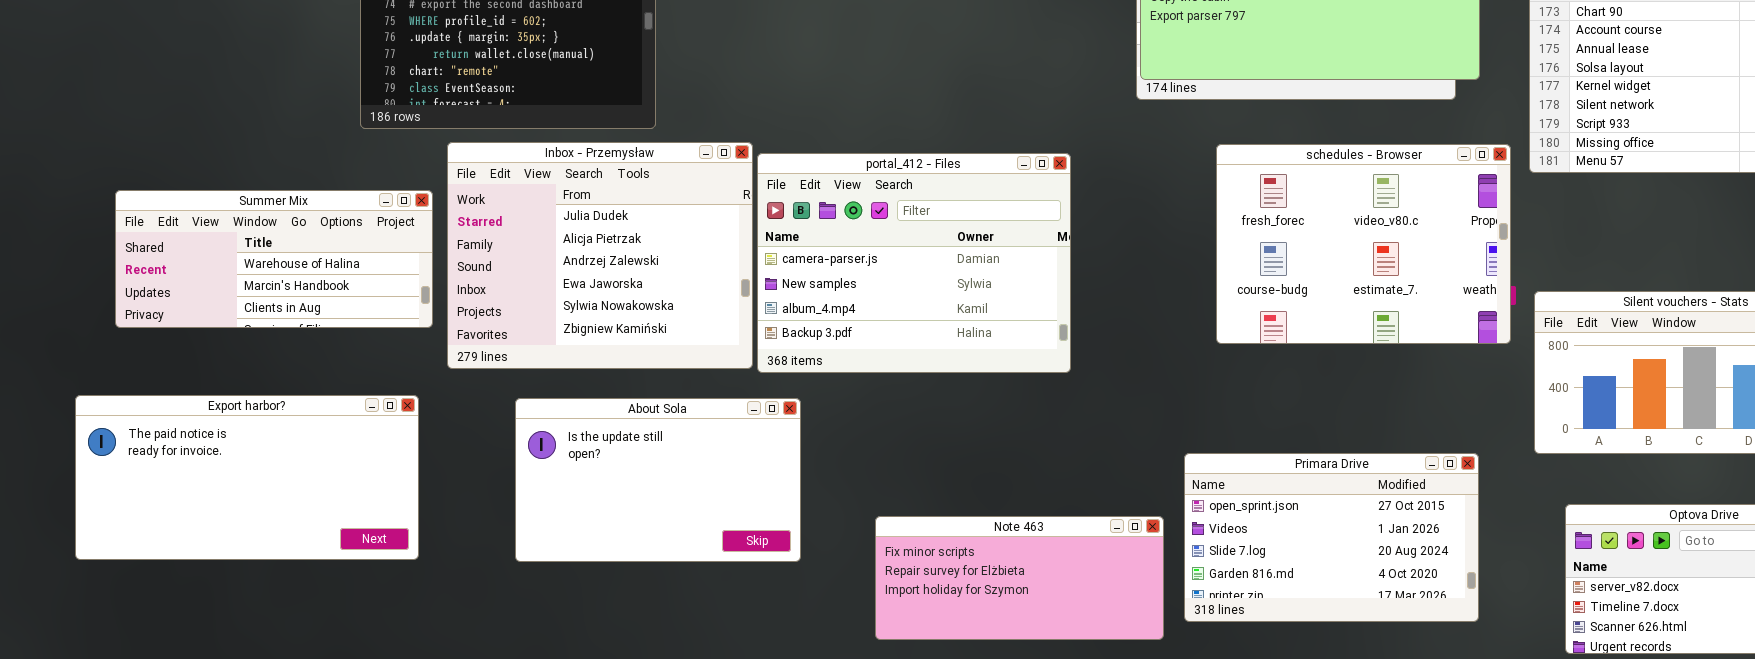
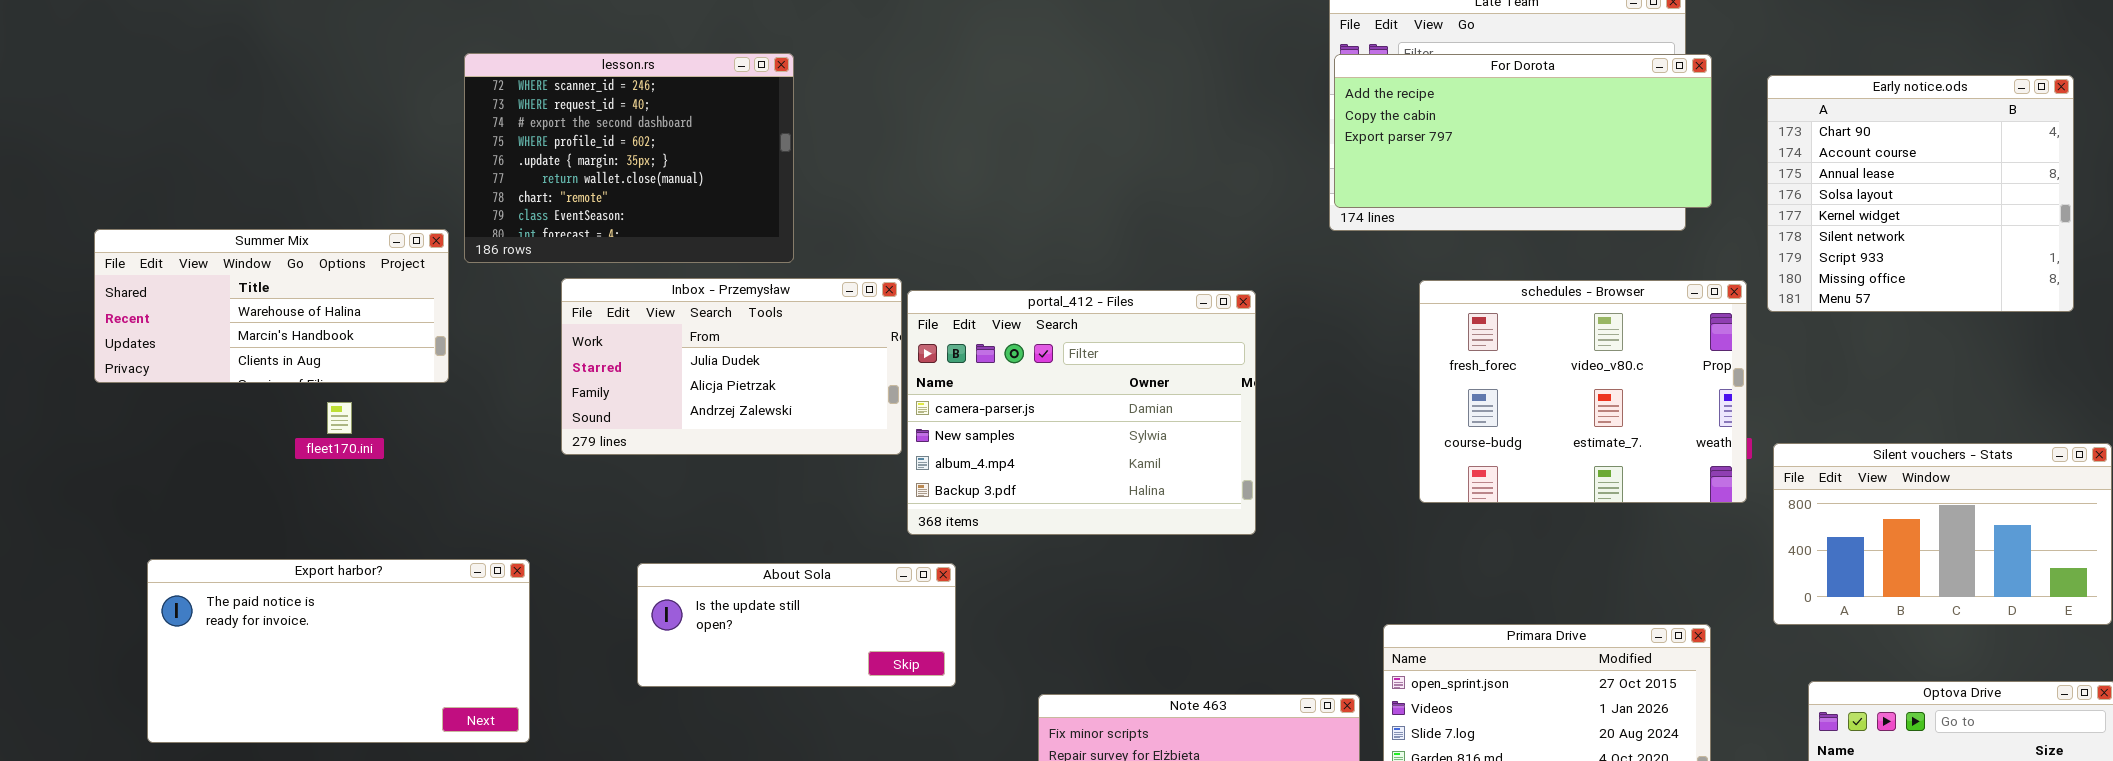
Inbox - Przemysław: [447,142,753,369] -> [561,278,902,455], resized
Summer Mix: [115,190,433,328] -> [94,229,449,383], moved
About Sola: [515,398,801,562] -> [637,563,956,687], resized

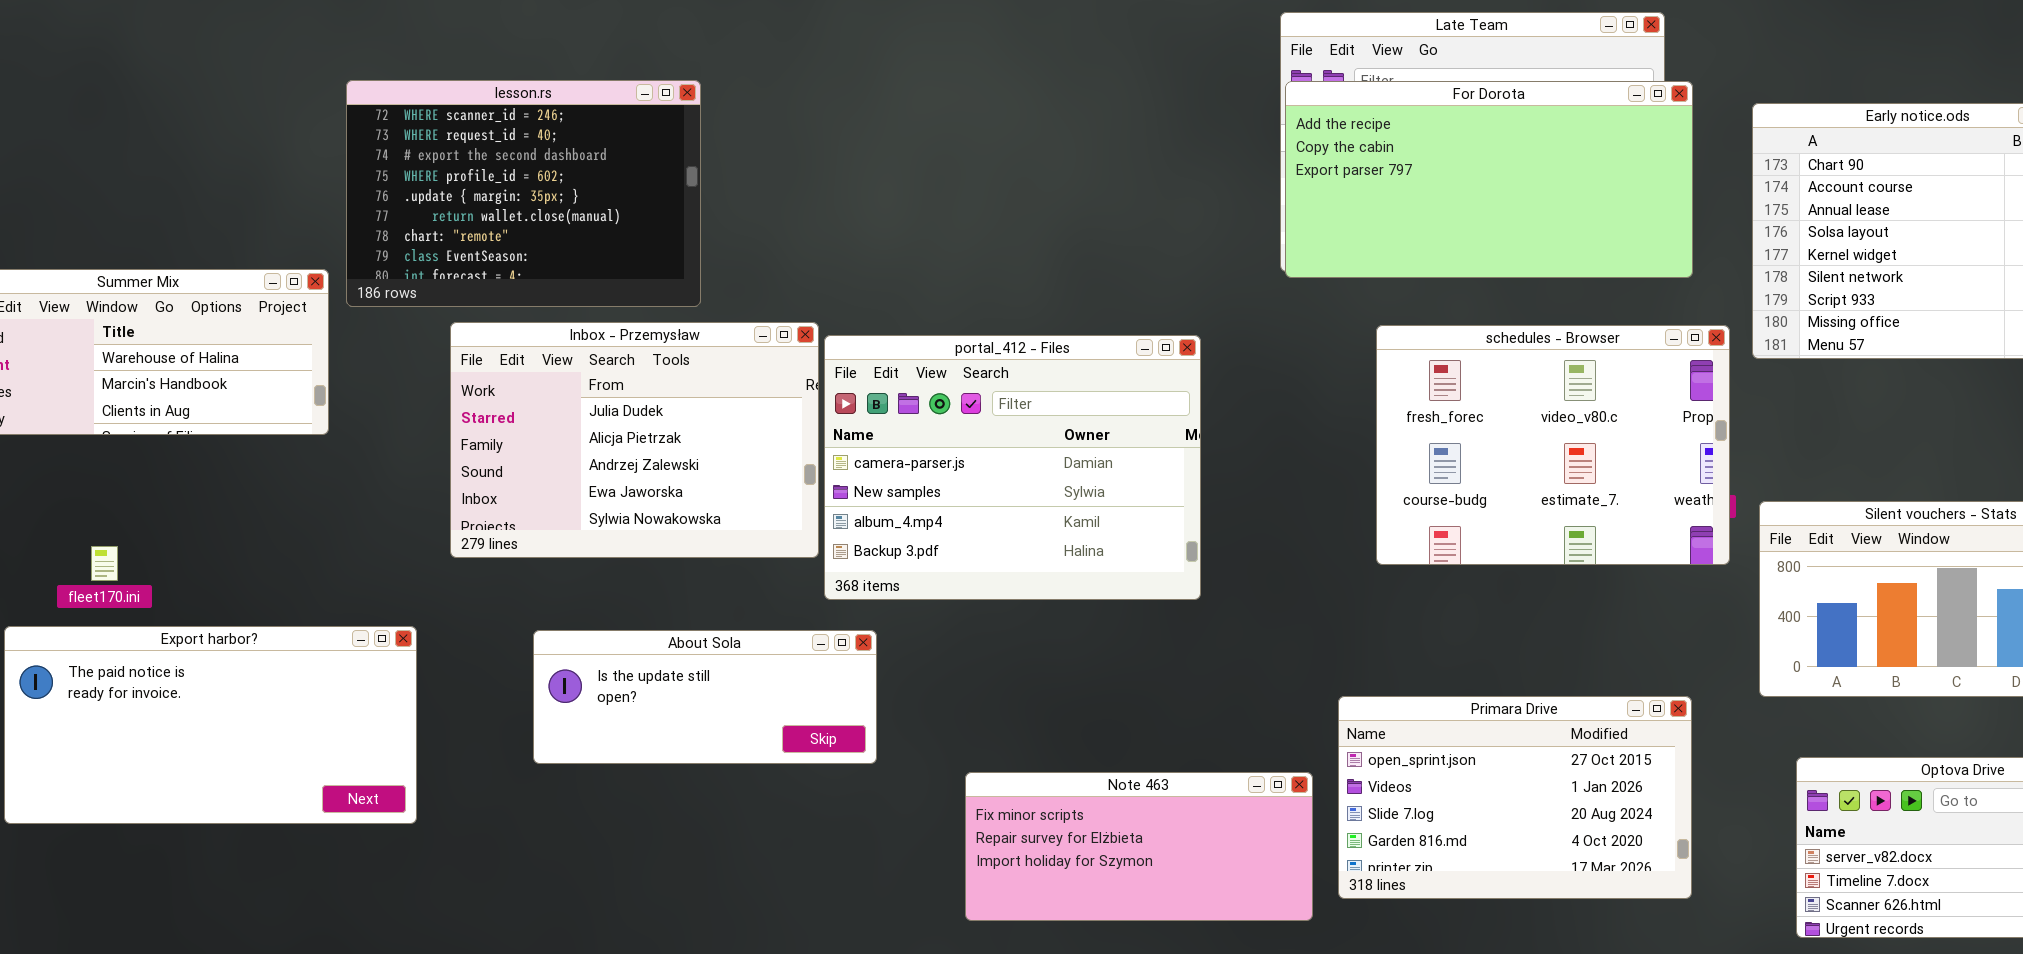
For Dorota: [1334,54,1712,208] -> [1285,81,1693,278], resized
Inbox - Przemysław: [561,278,902,455] -> [450,322,819,558], resized
fleet170.ini: [327,402,352,434] -> [91,546,118,581], moved

